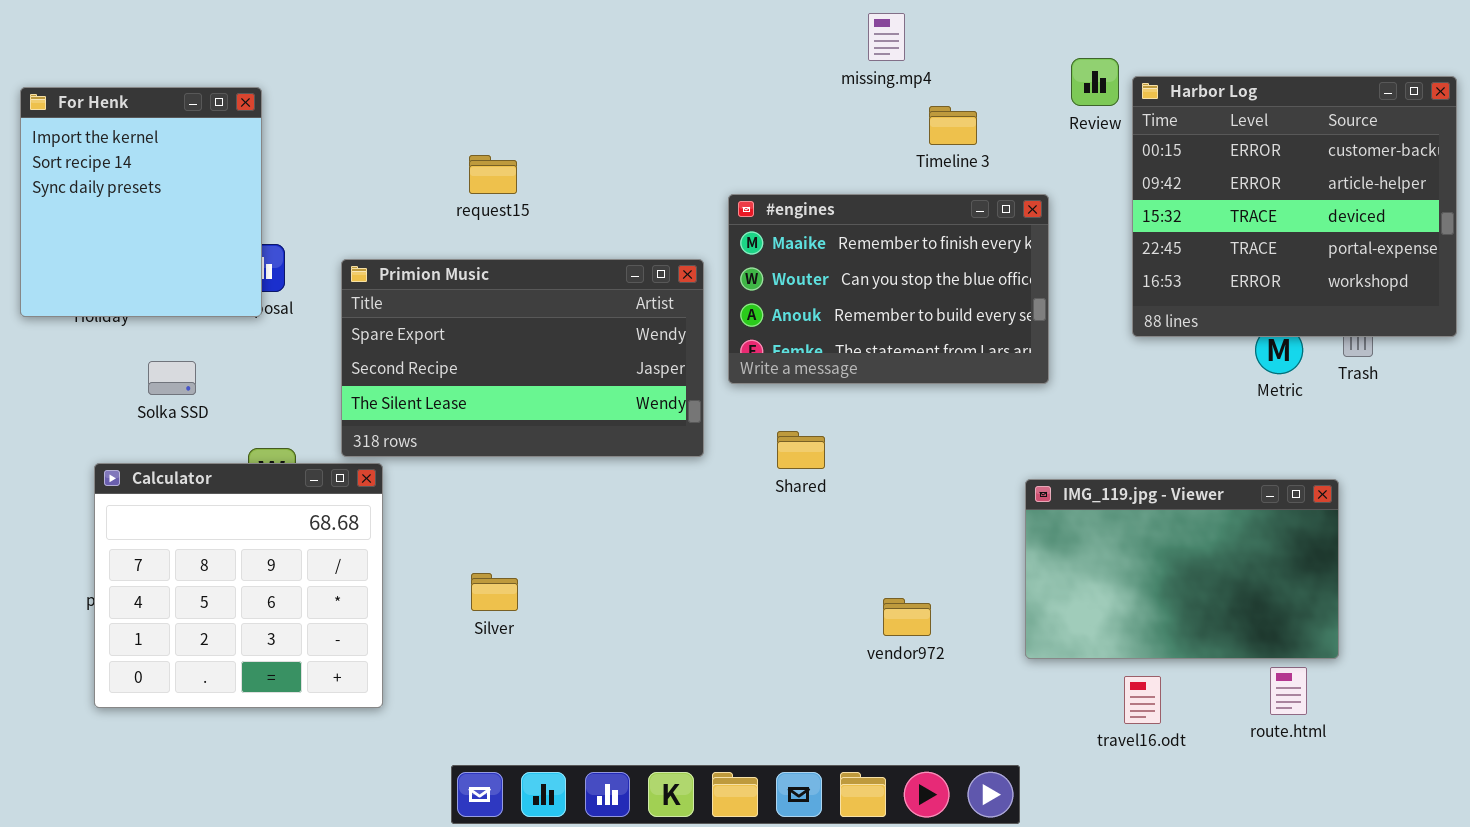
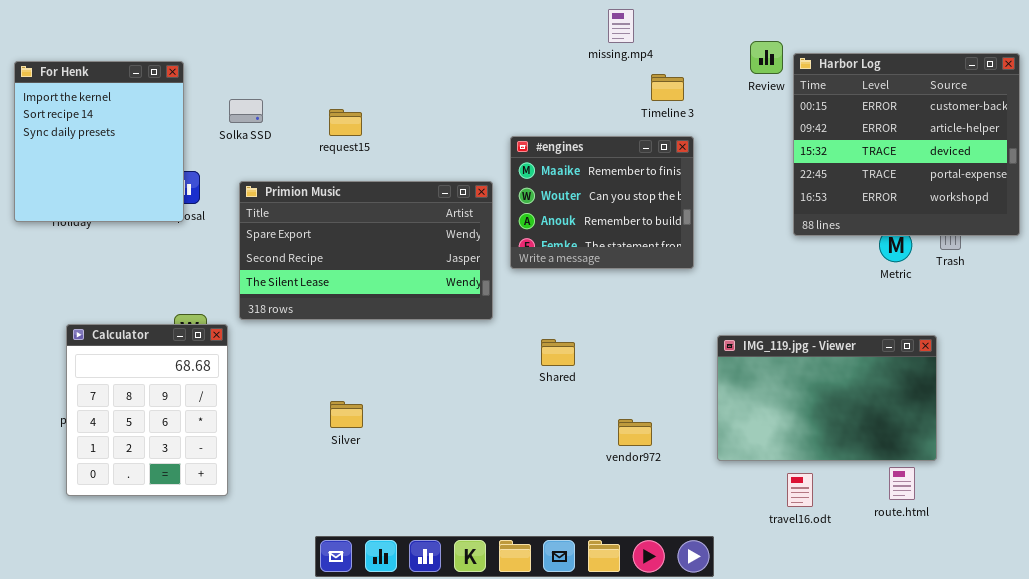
#engines: [728,194,1049,384] -> [510,136,694,269], resized
Solka SSD: [148,361,196,395] -> [229,99,263,123], moved
Shared: [777,431,825,469] -> [541,339,575,366], moved
Calculator: [94,463,383,708] -> [66,324,228,496], resized

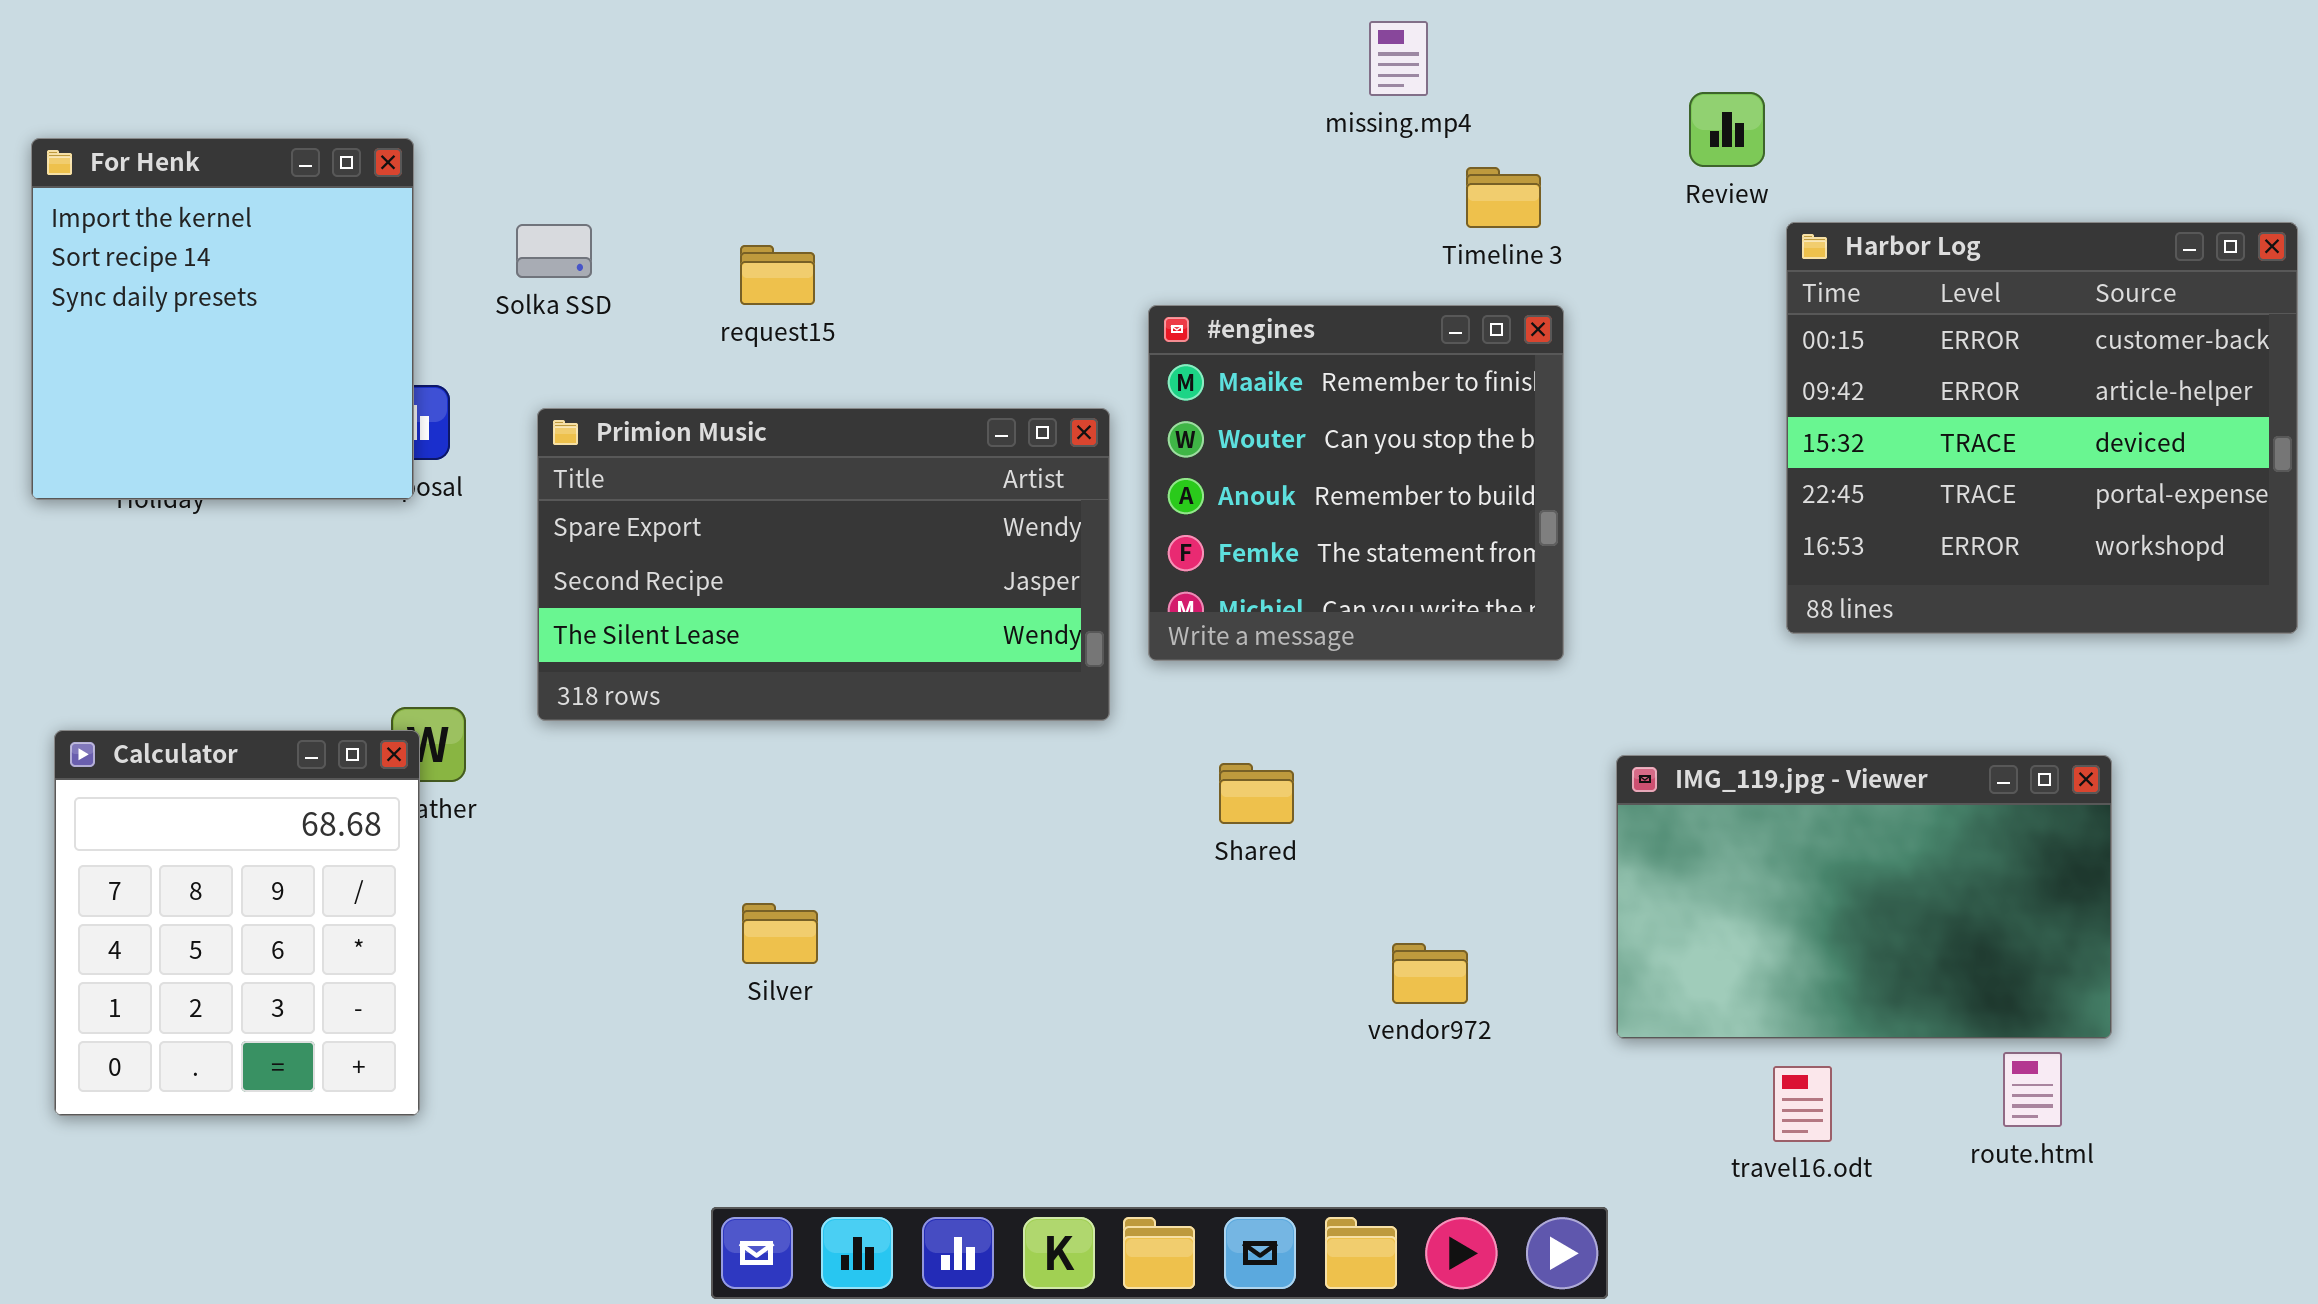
Harbor Log: [793,53,1020,236] -> [1786,222,2298,634], moved
#engines: [510,136,694,269] -> [1148,305,1564,661], resized
Calculator: [66,324,228,496] -> [54,730,420,1116], moved

